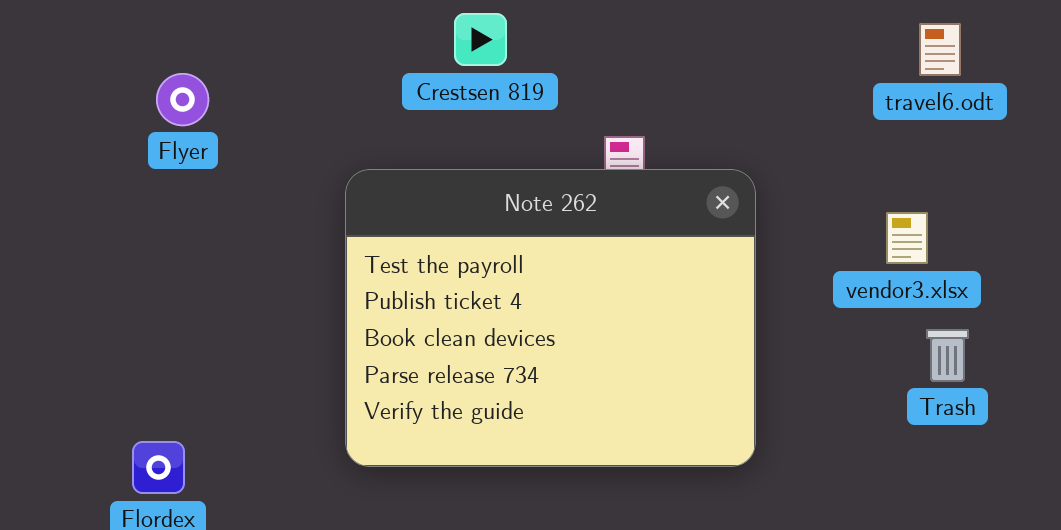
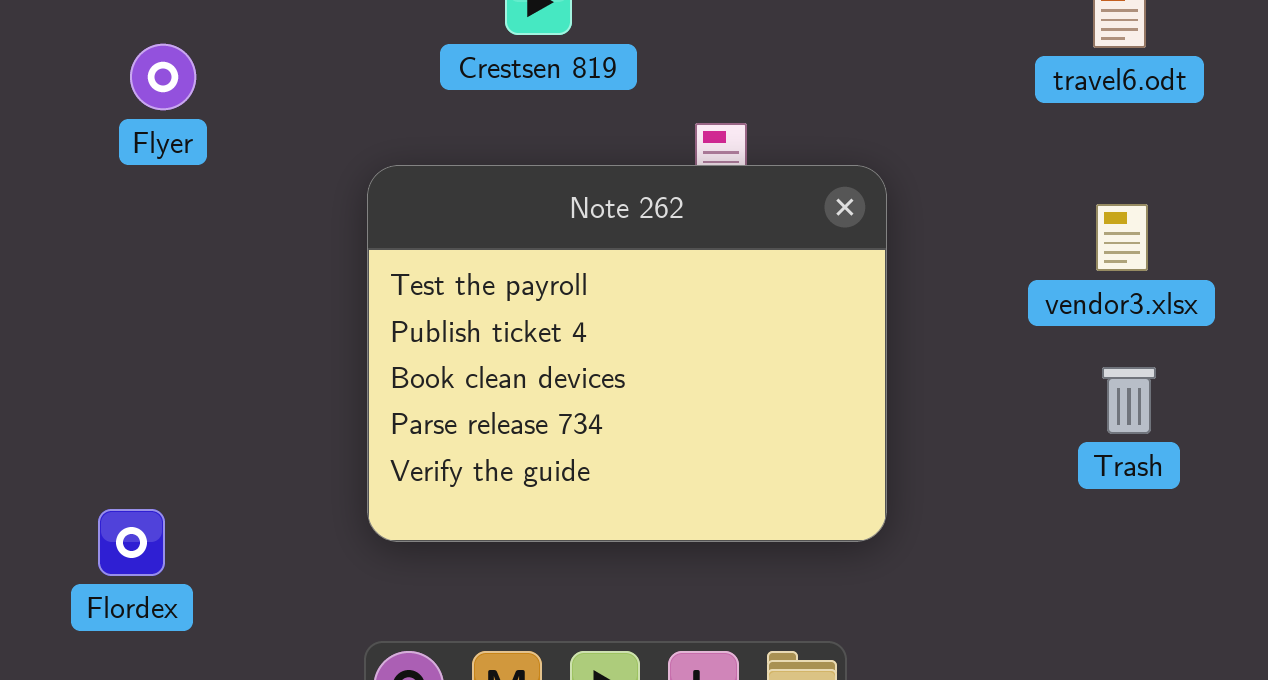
vendor3.xlsx: [886,212,928,264] -> [1096,204,1148,271], moved

